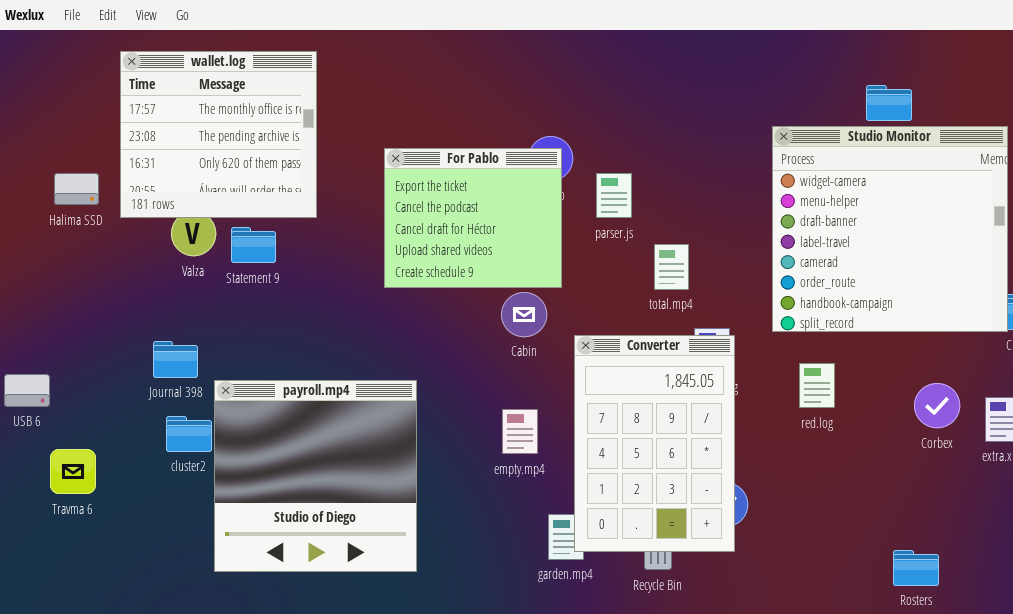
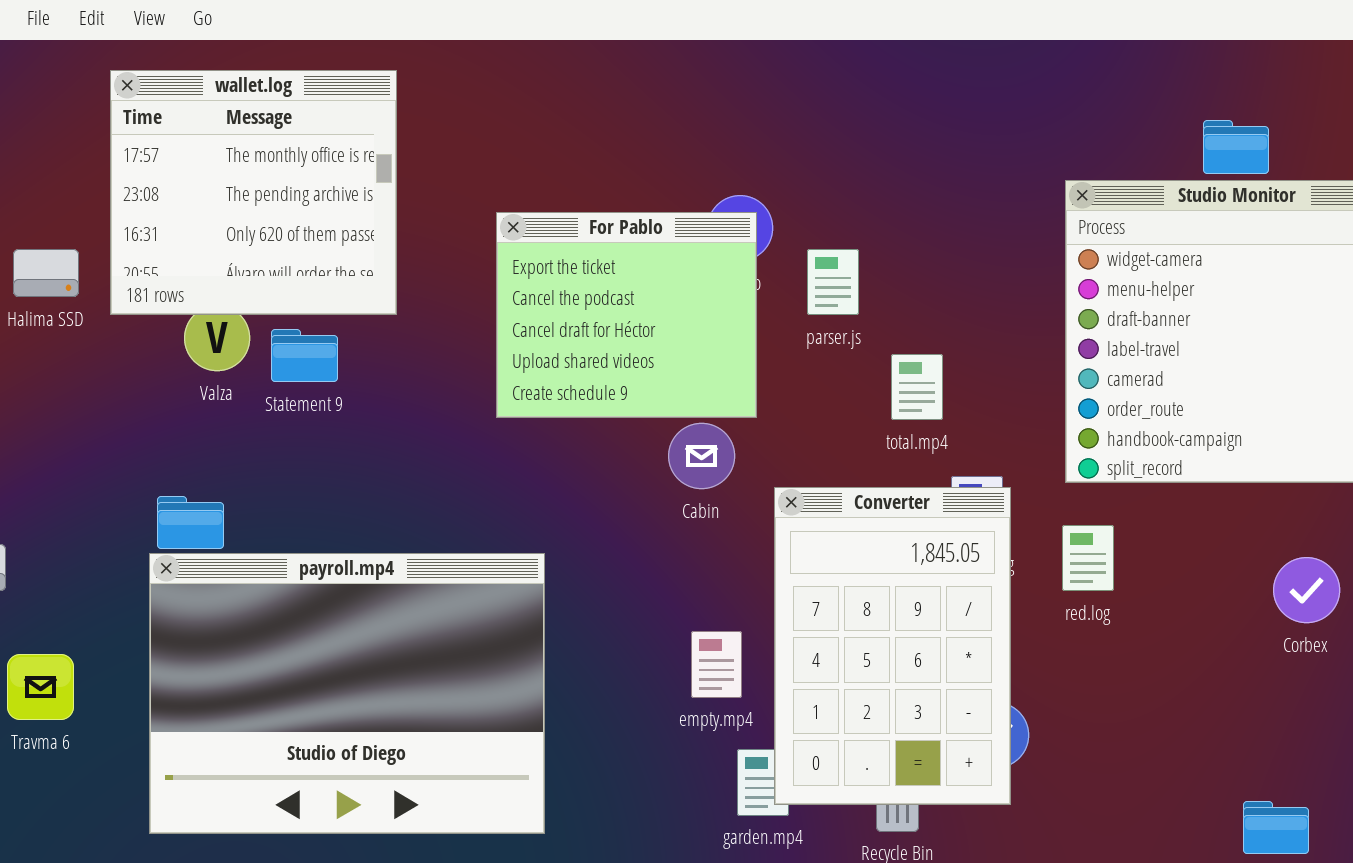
red.log: [799,363,835,408] -> [1062,525,1114,591], moved
payroll.mp4: [214,380,417,572] -> [149,553,545,834], resized
empty.mp4: [502,409,538,454] -> [691,631,742,698], moved

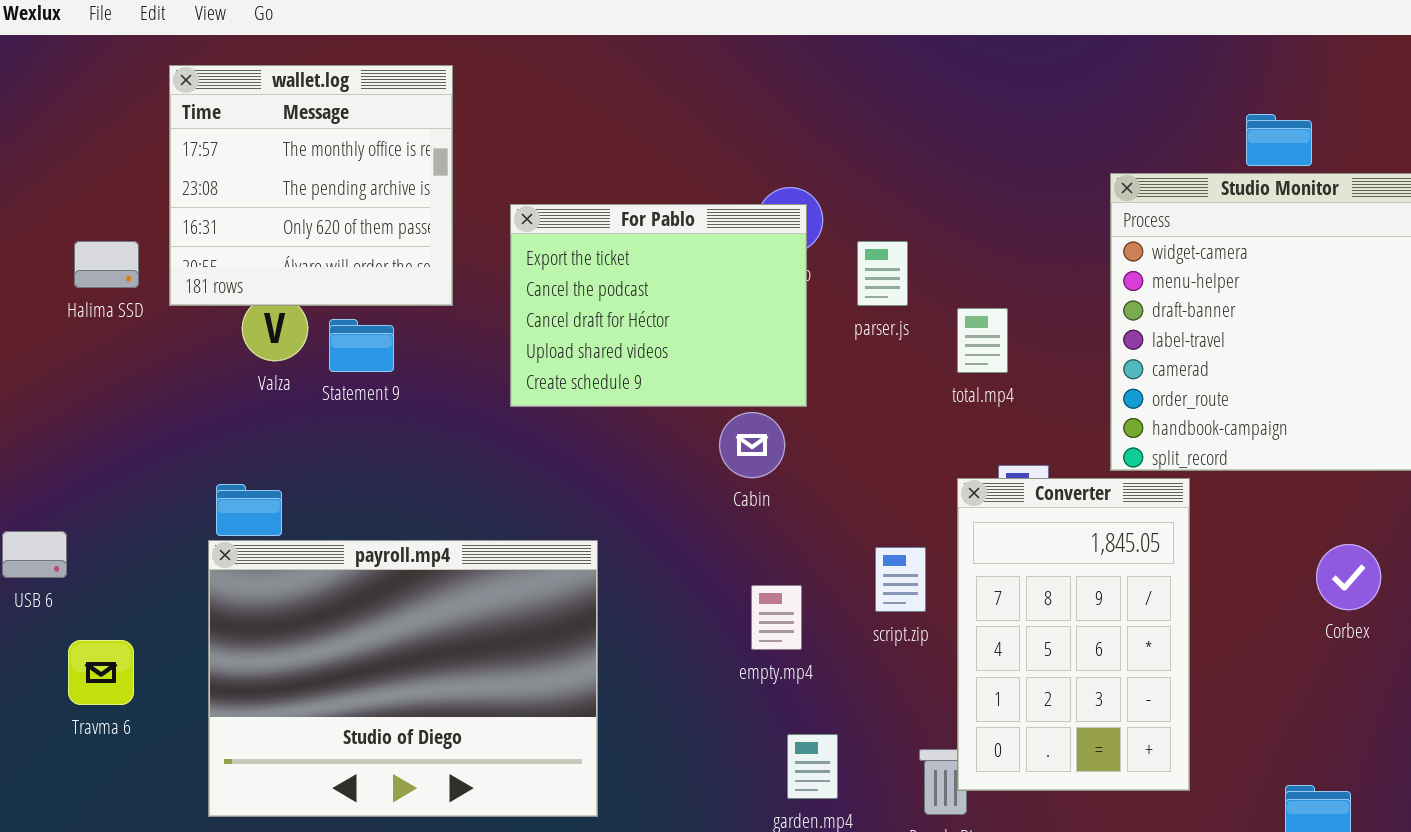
For Pablo: [496,212,757,418] -> [510,204,807,407], resized
total.mp4: [891,354,943,420] -> [957,308,1008,373], moved
Converter: [774,487,1011,805] -> [957,478,1190,791], moved
empty.mp4: [691,631,742,698] -> [751,585,802,650], moved

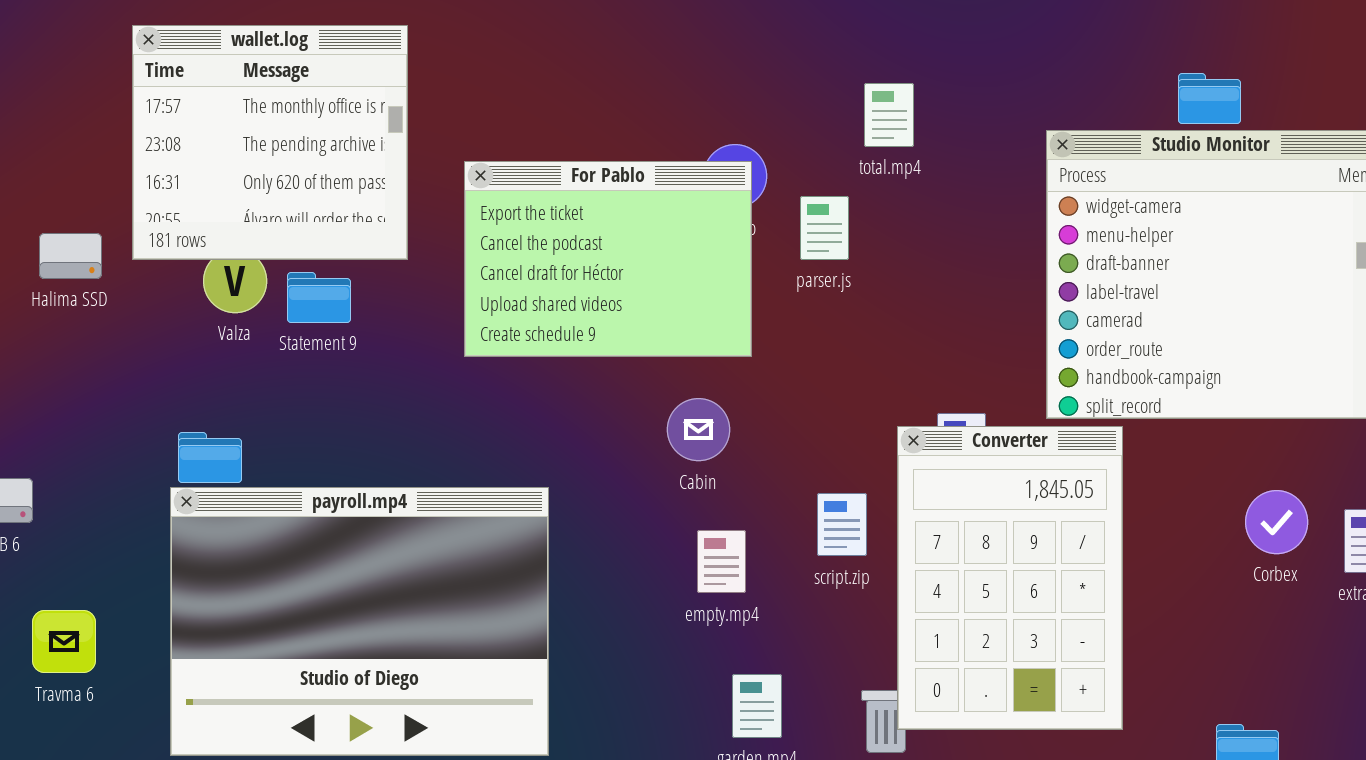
Halima SSD: [74,241,139,288] -> [39,233,102,279], moved
total.mp4: [957,308,1008,373] -> [864,83,914,147], moved
Cabin: [719,412,785,478] -> [667,398,730,461], moved
Travma 6: [68,640,134,705] -> [32,610,96,673], moved

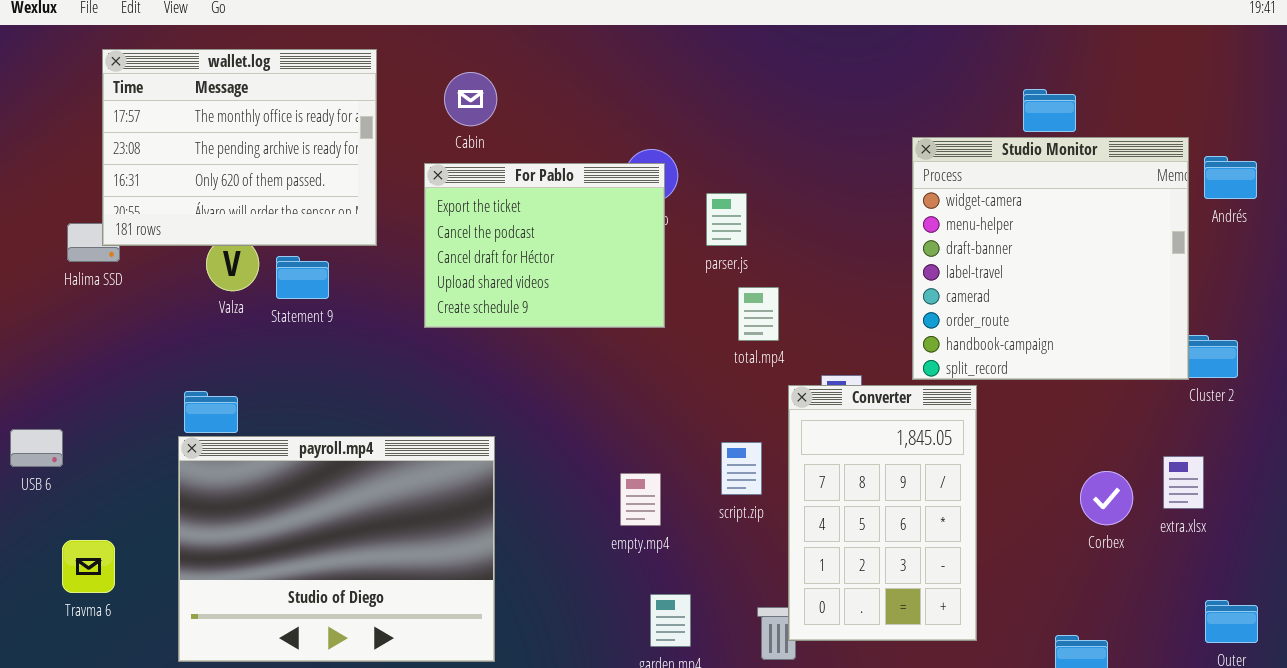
wallet.log: [132,25,408,260] -> [102,49,377,246], resized
total.mp4: [864,83,914,147] -> [738,287,779,341], moved
Cabin: [667,398,730,461] -> [444,72,497,126], moved
Corbex: [1245,490,1308,554] -> [1080,471,1133,525], moved

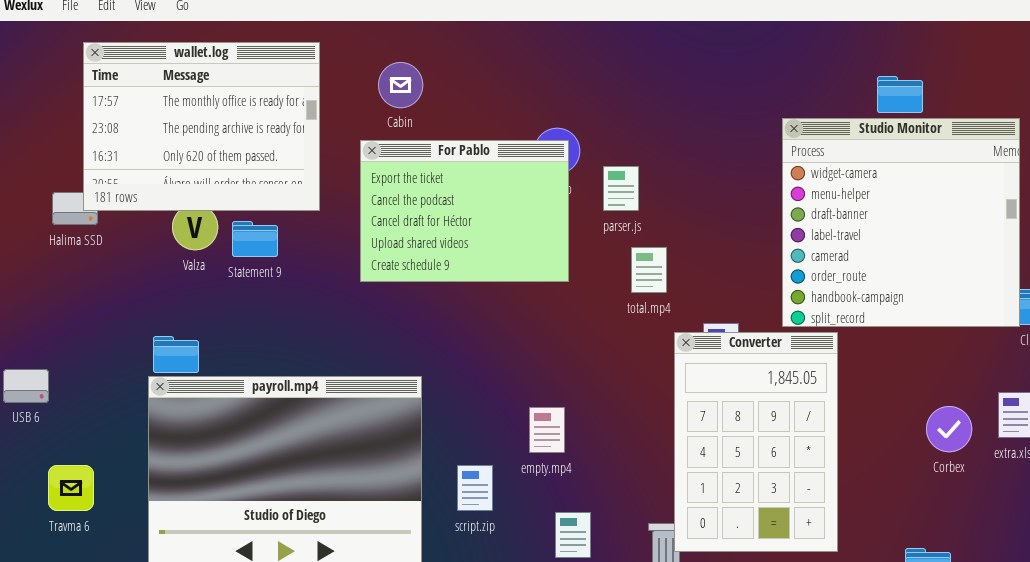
script.zip: [721,442,762,495] -> [457,465,493,511], moved

